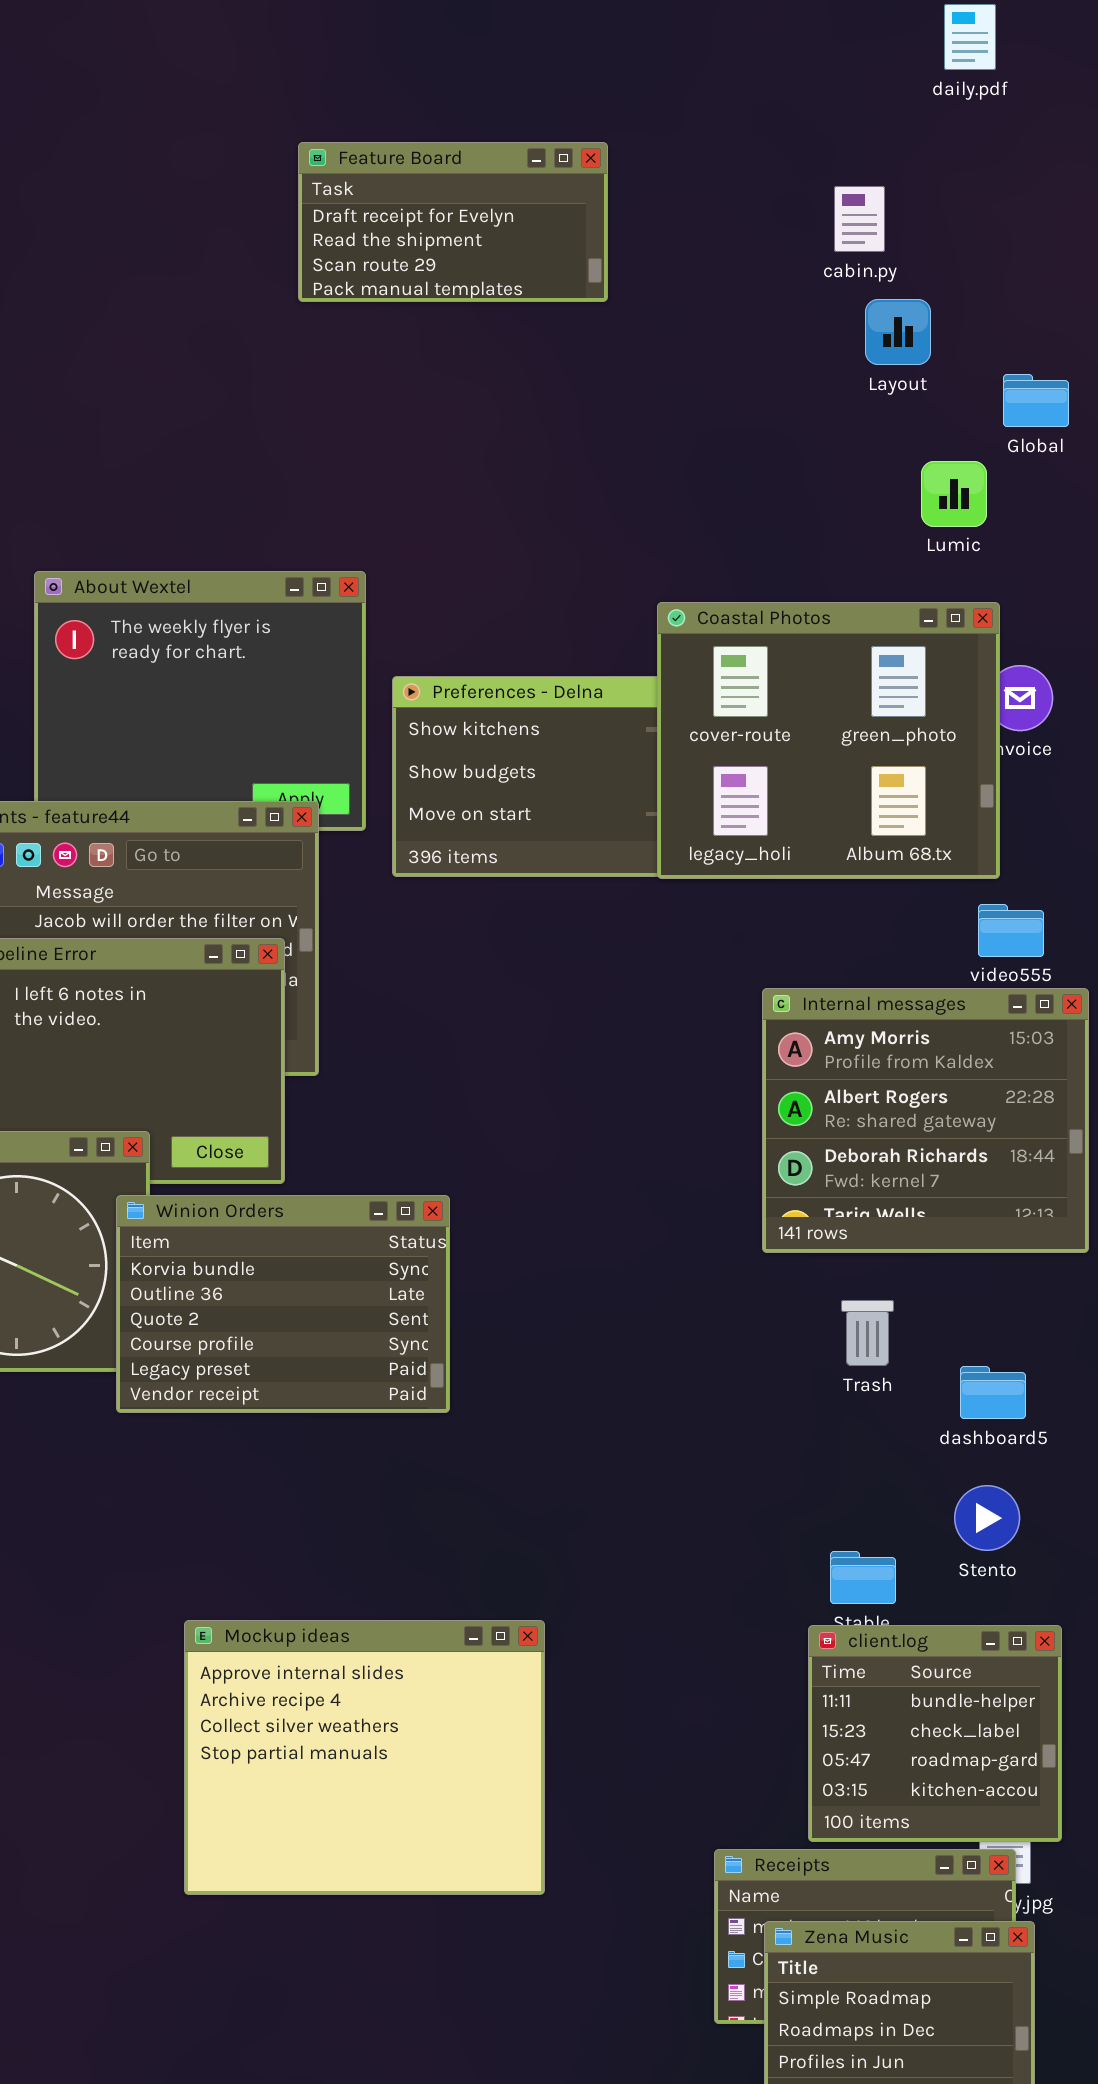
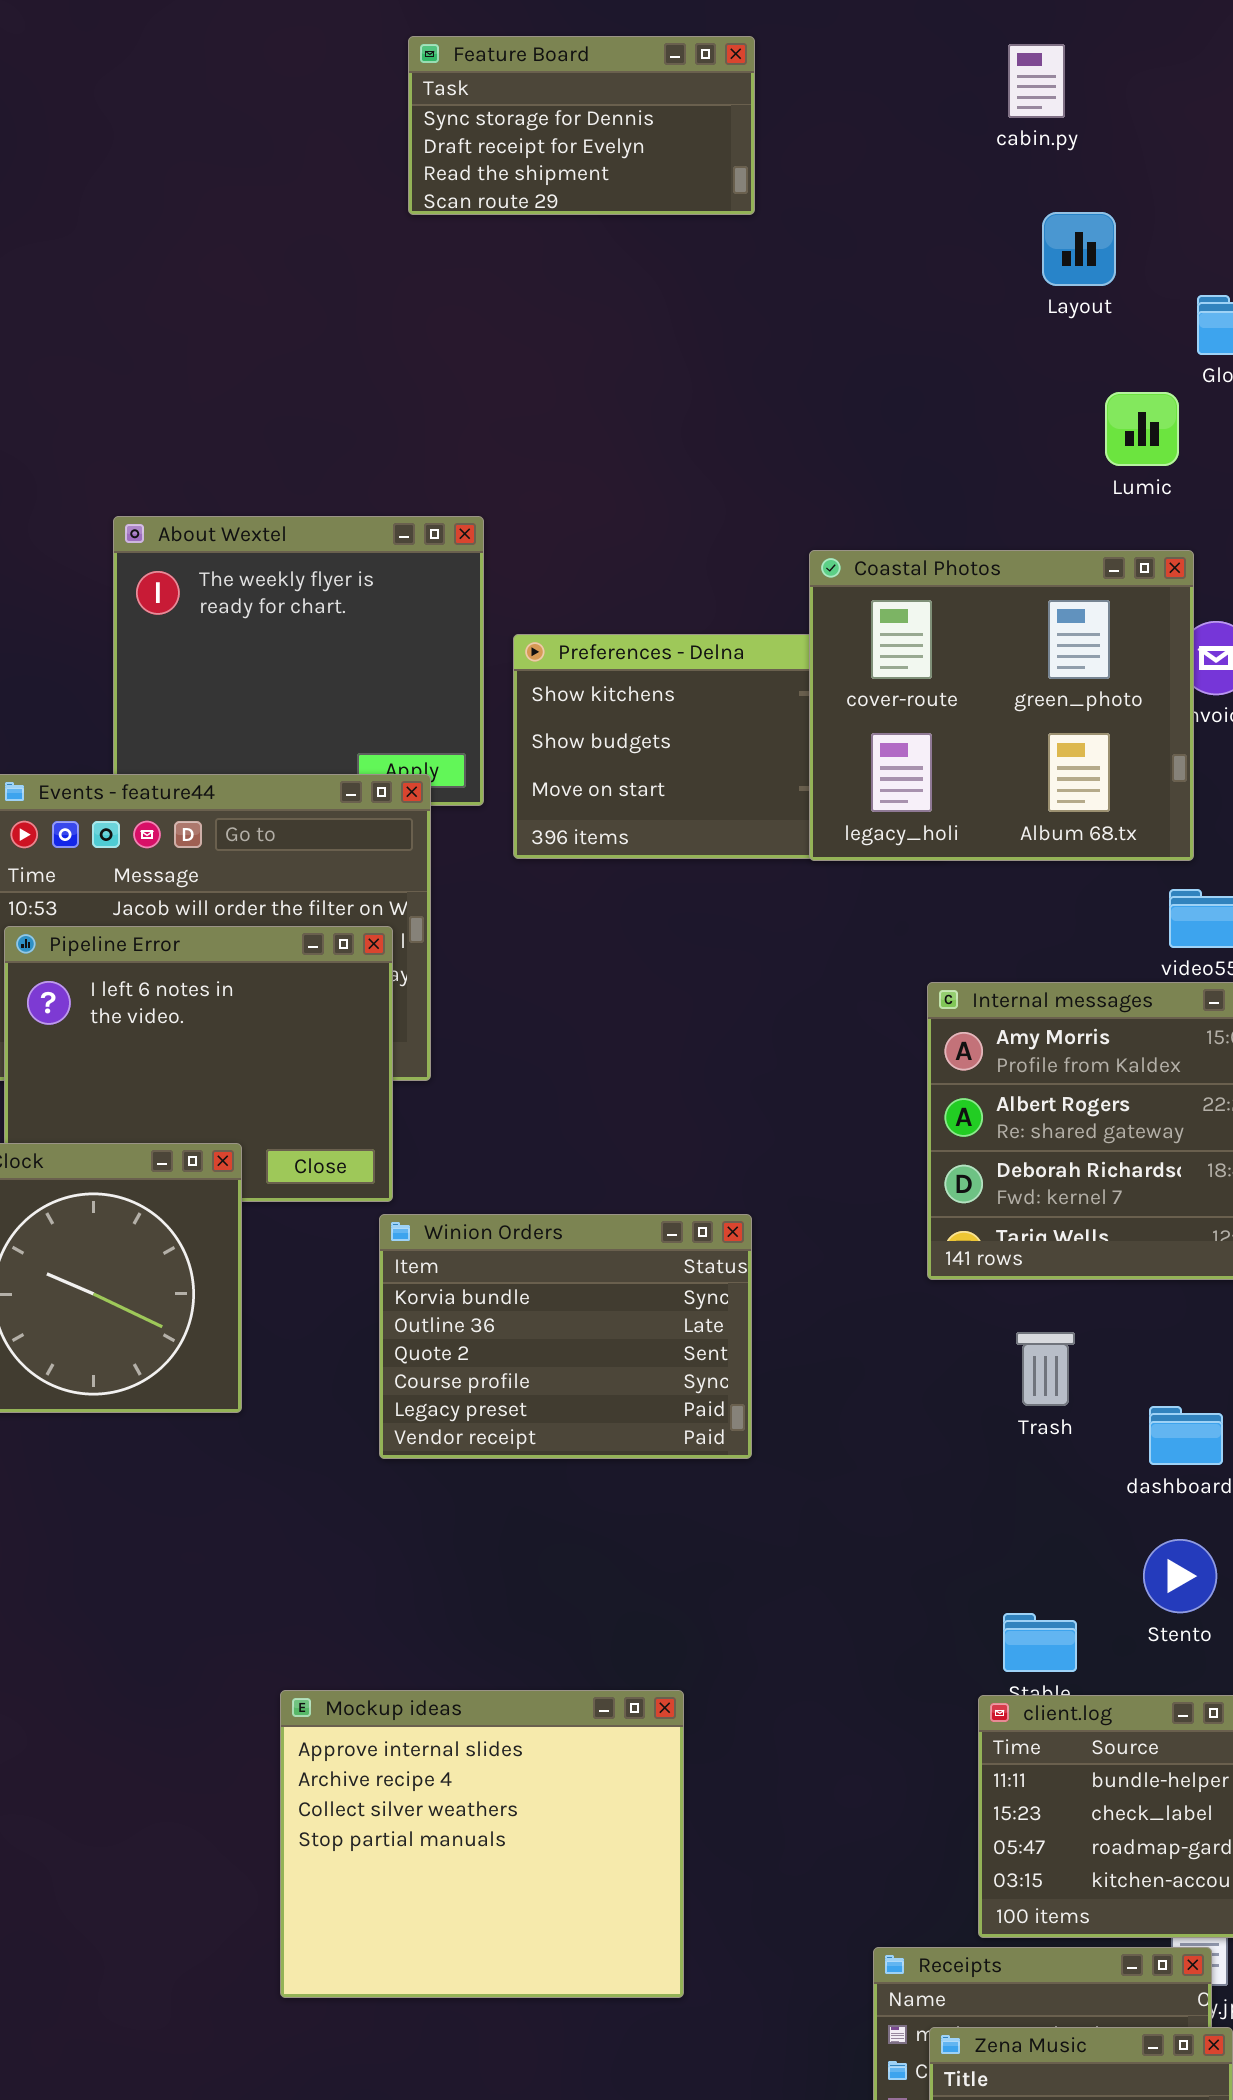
Feature Board: [298,142,608,302] -> [408,36,755,215], scrolled up 1 row
cabin.py: [834,186,885,252] -> [1008,44,1065,118], moved
Winion Orders: [116,1195,450,1413] -> [379,1214,752,1459], moved

